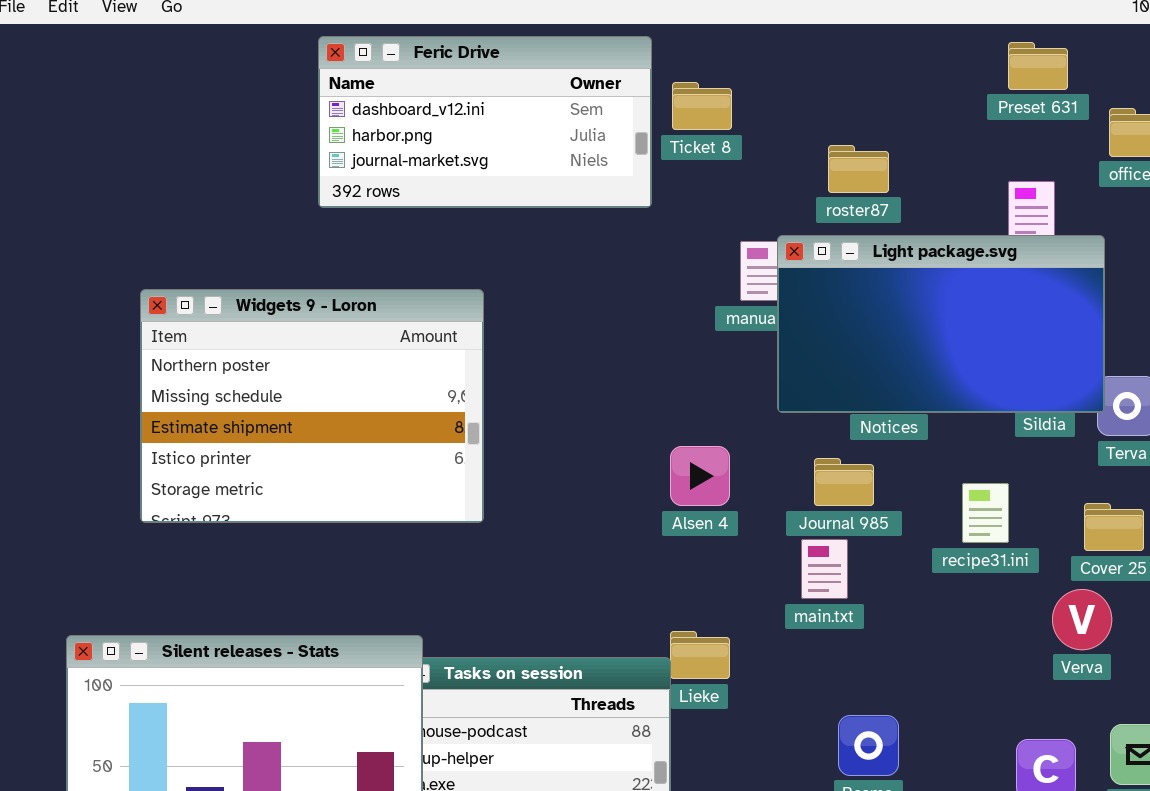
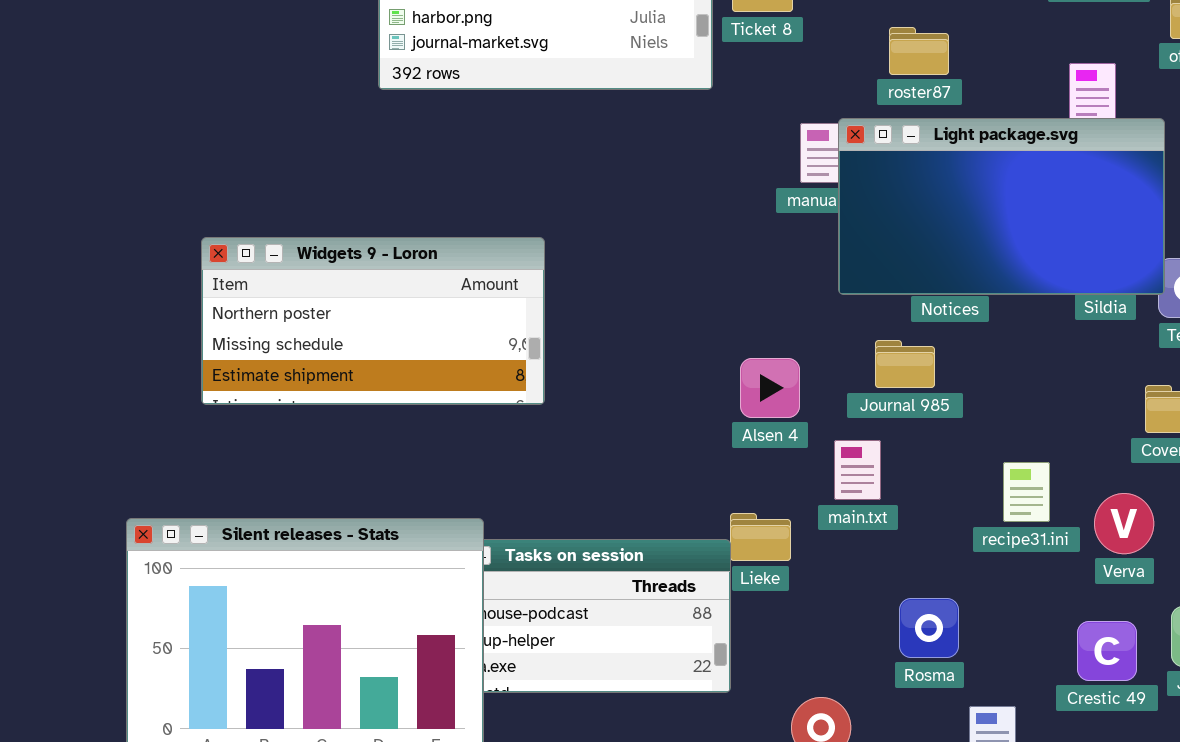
Widgets 9 - Loron: [140,289,484,523] -> [201,237,545,405], resized
Alsen 4: [670,446,730,506] -> [740,358,800,418], moved
recipe31.ini: [962,483,1009,543] -> [1003,462,1050,522], moved
main.txt: [801,539,848,599] -> [834,440,881,500], moved
Verva: [1052,589,1112,650] -> [1094,493,1154,554], moved

